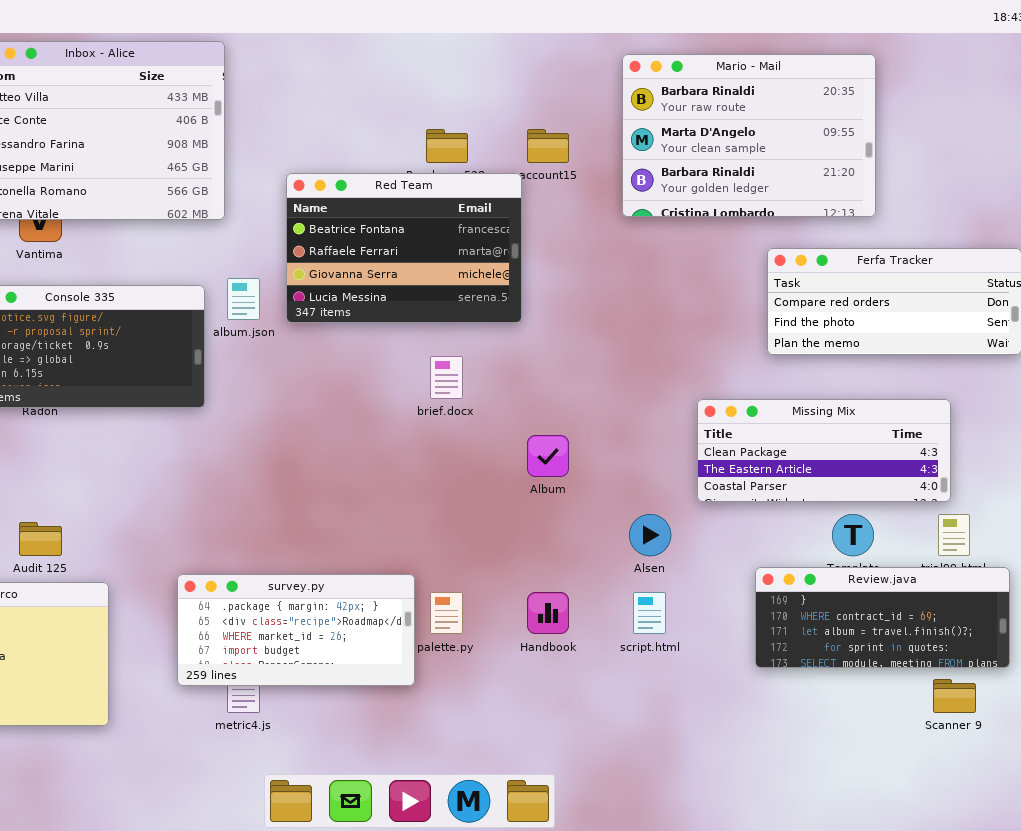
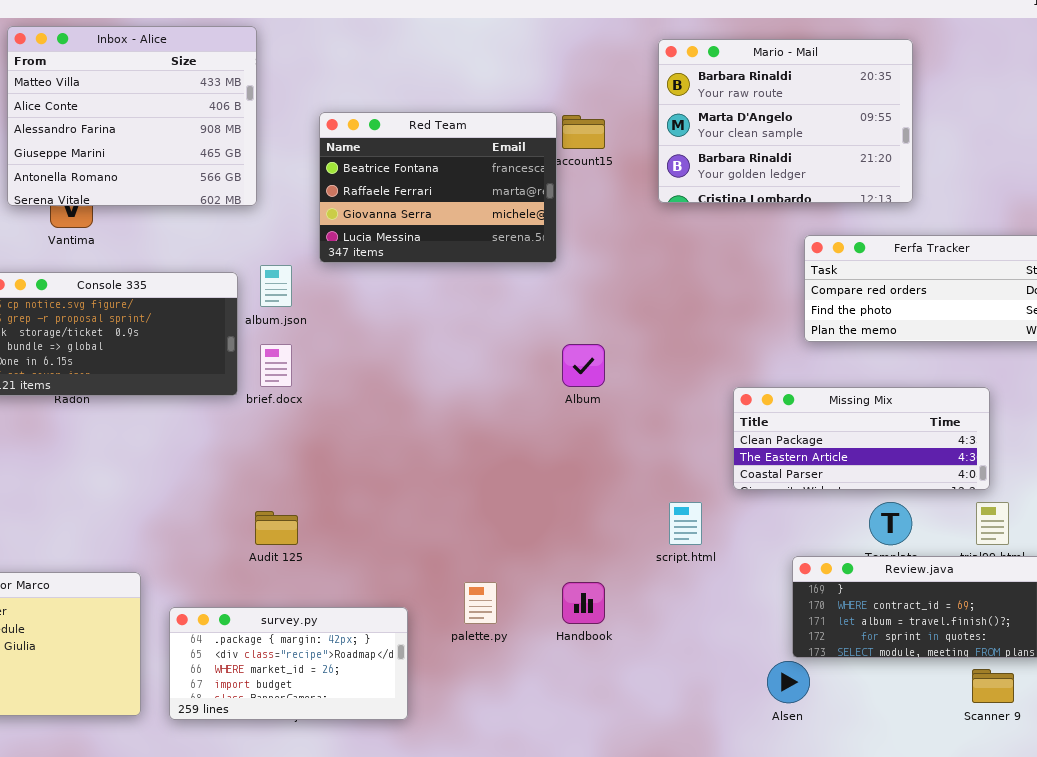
Red Team: [286,173,522,323] -> [319,112,557,263], moved
brief.docx: [430,356,463,399] -> [260,344,292,387], moved
Album: [527,435,569,477] -> [562,344,605,387], moved
Alsen: [629,514,671,556] -> [767,661,810,703], moved
Audit 125: [19,522,62,556] -> [255,511,298,545], moved
survey.py: [177,574,415,686] -> [169,607,408,720], moved
script.html: [633,592,666,634] -> [669,502,702,545], moved

